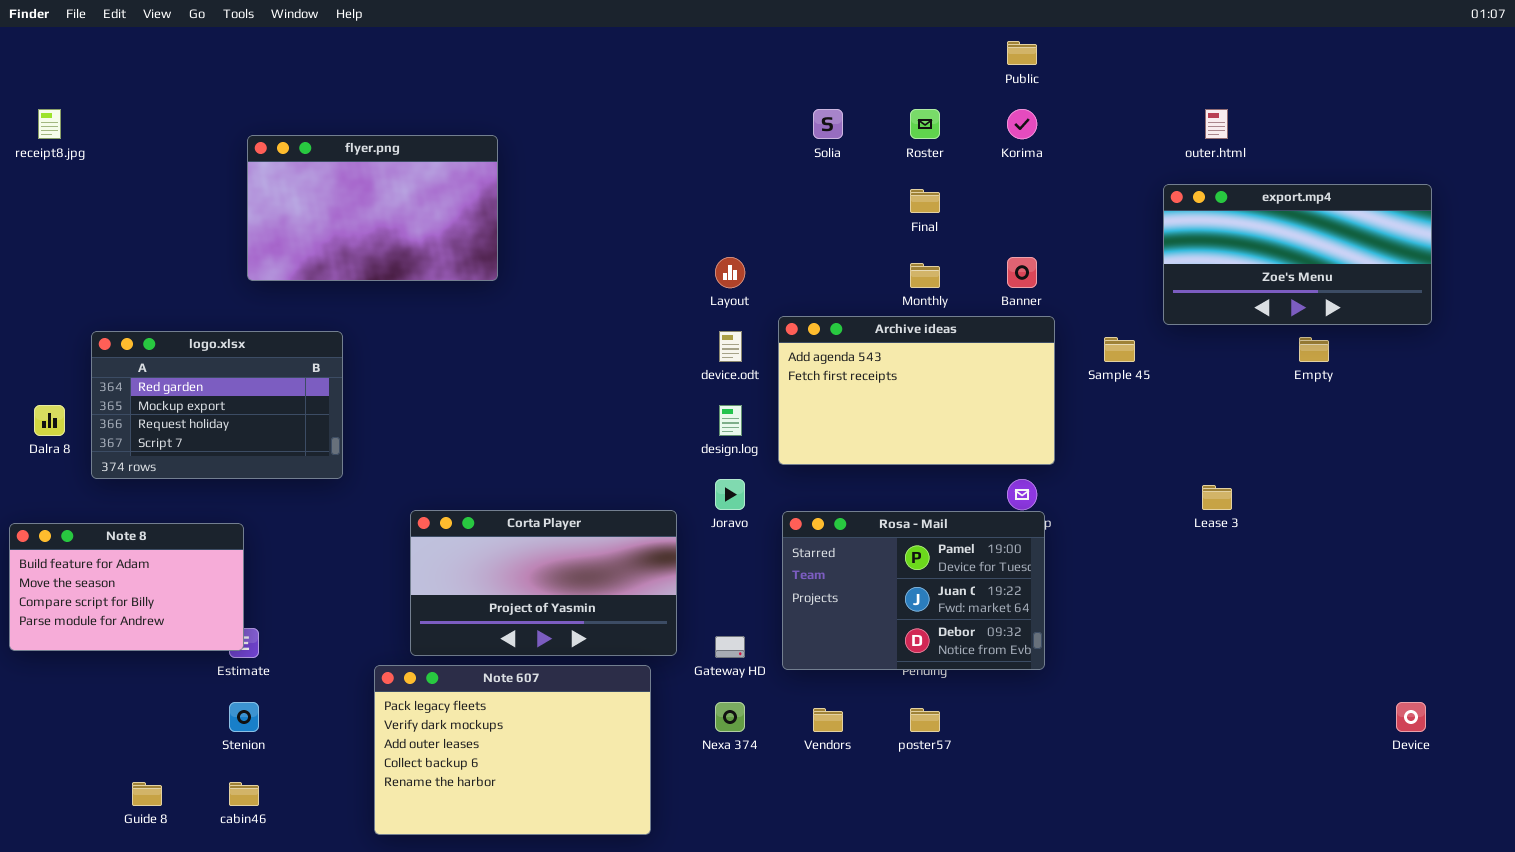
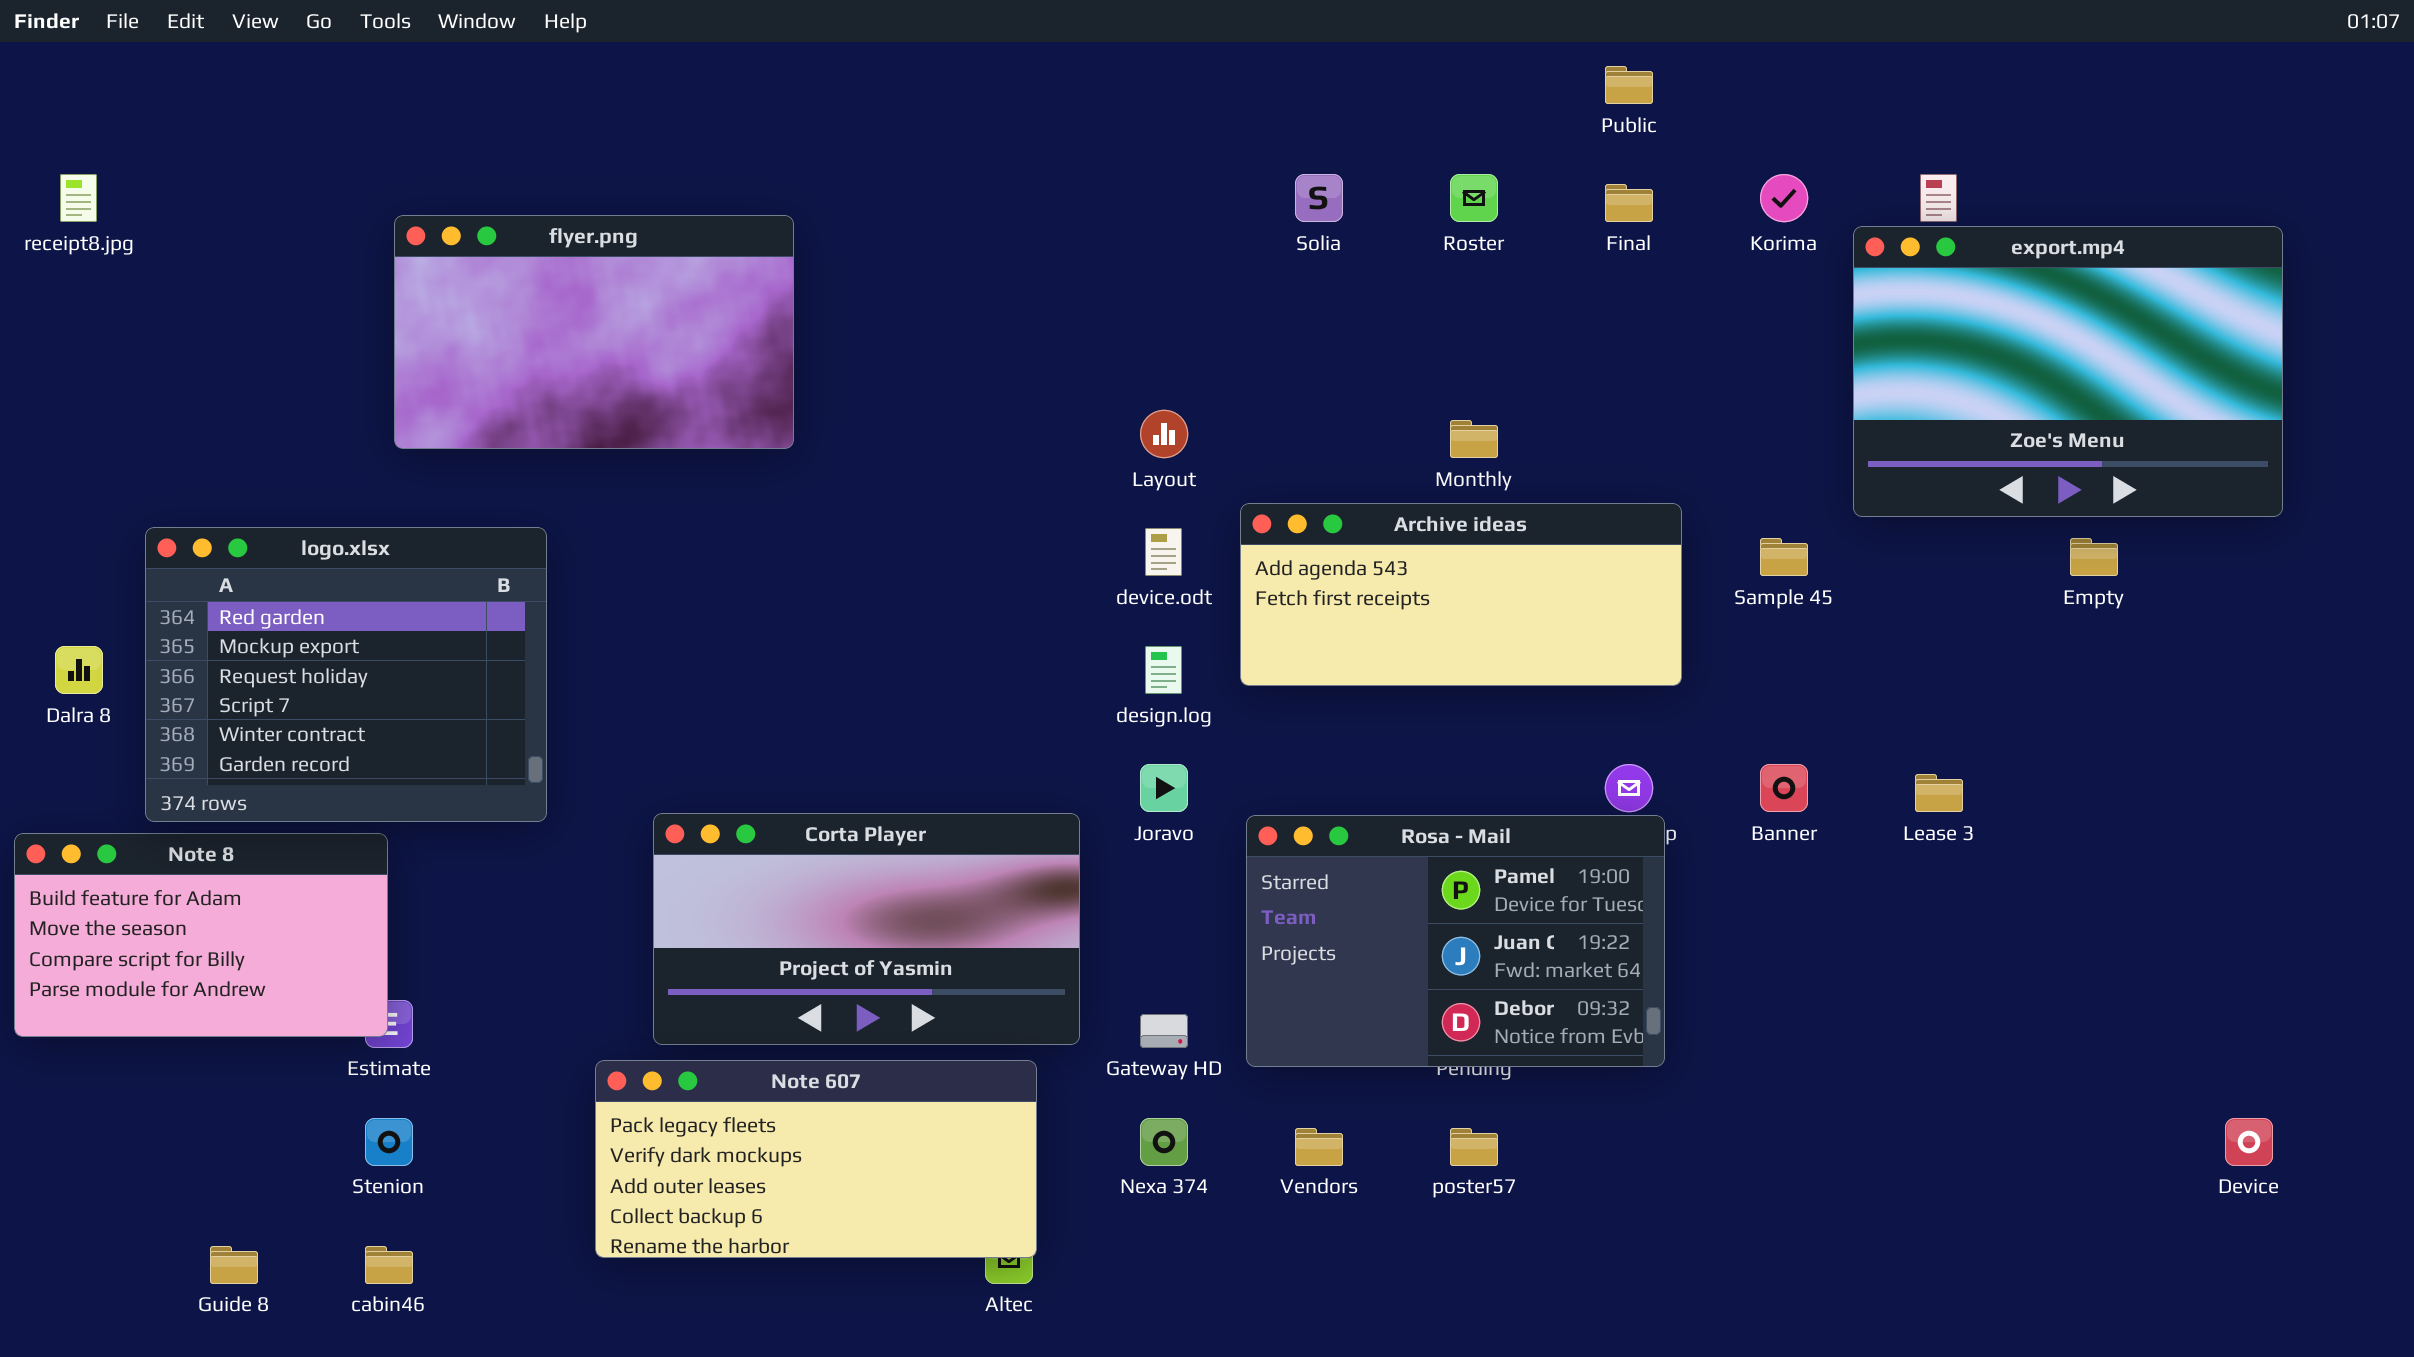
Korima: [1007,109,1037,139] -> [1760,174,1808,222], moved
export.mp4: [1163,184,1432,325] -> [1853,226,2283,517], resized
Final: [910,189,940,213] -> [1605,184,1653,222], moved
Banner: [1007,257,1037,288] -> [1760,764,1808,812], moved
Archive ideas: [778,316,1055,465] -> [1240,503,1682,686], resized
logo.xlsx: [91,331,343,479] -> [145,527,547,822], resized
Note 607: [374,665,651,835] -> [595,1060,1037,1258], resized

